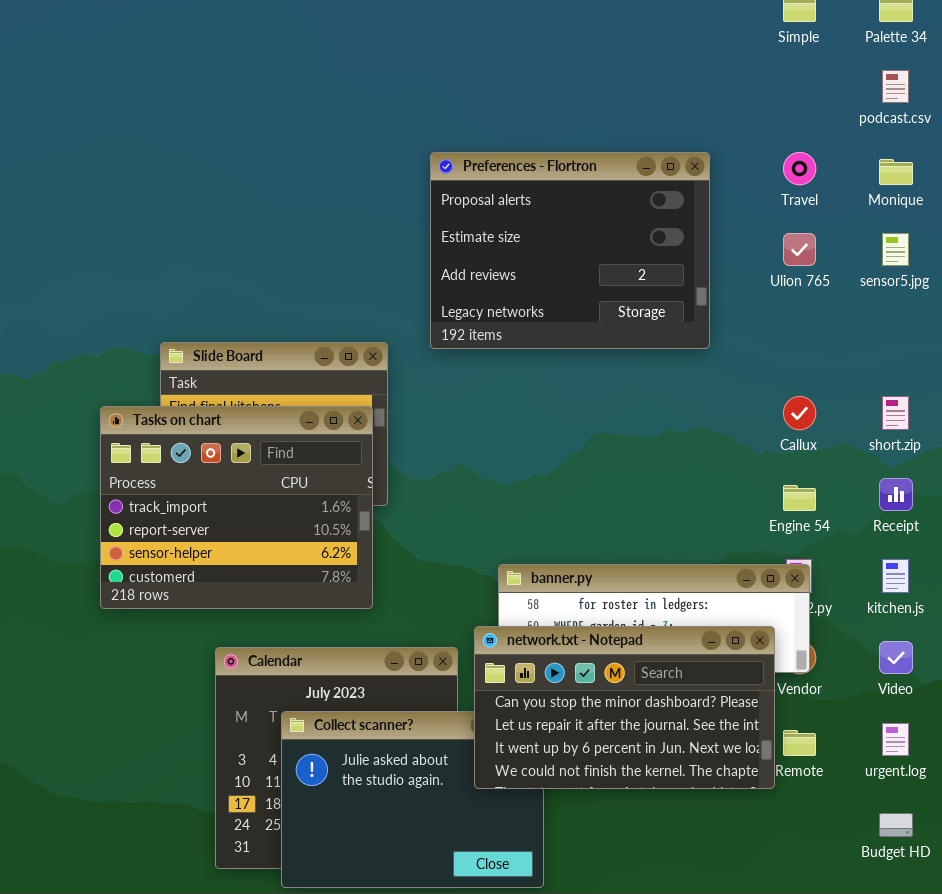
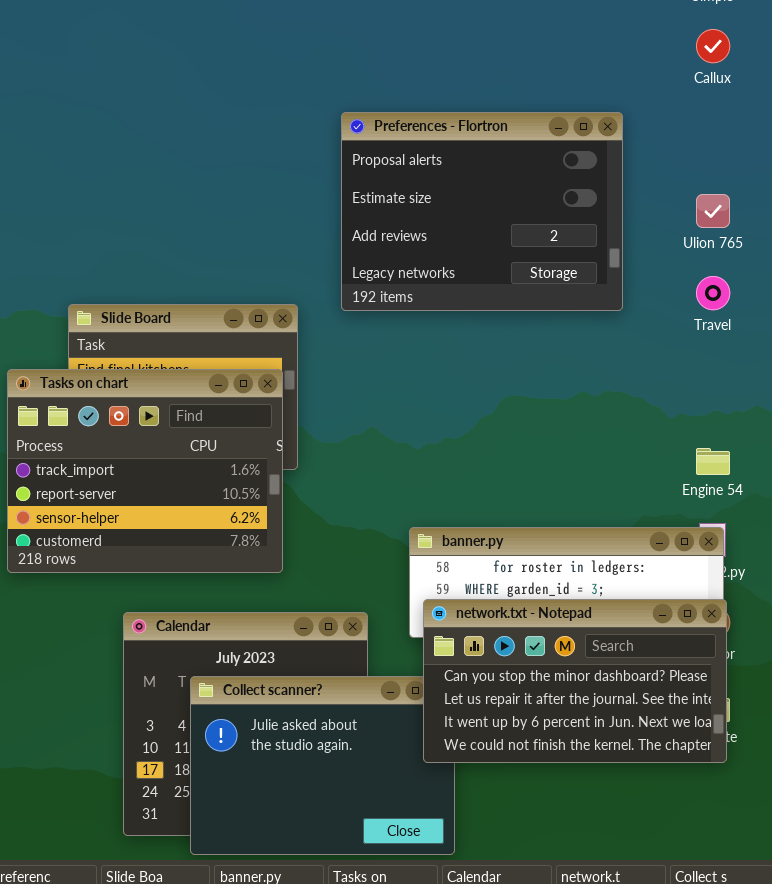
Travel: [783,152,816,185] -> [696,276,730,310], moved
Callux: [783,396,816,430] -> [696,29,730,63], moved
network.txt - Notepad: [474,626,775,789] -> [423,599,727,763], moved

